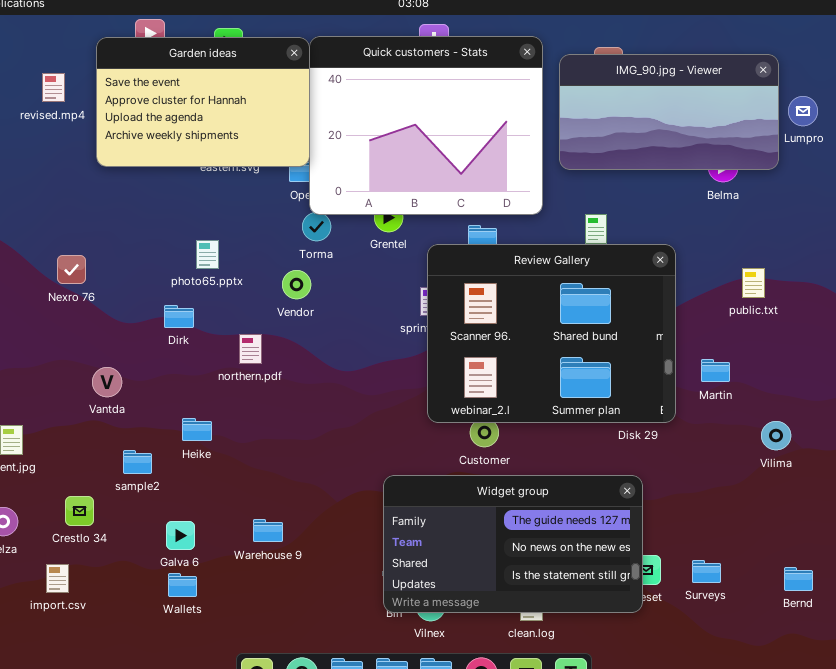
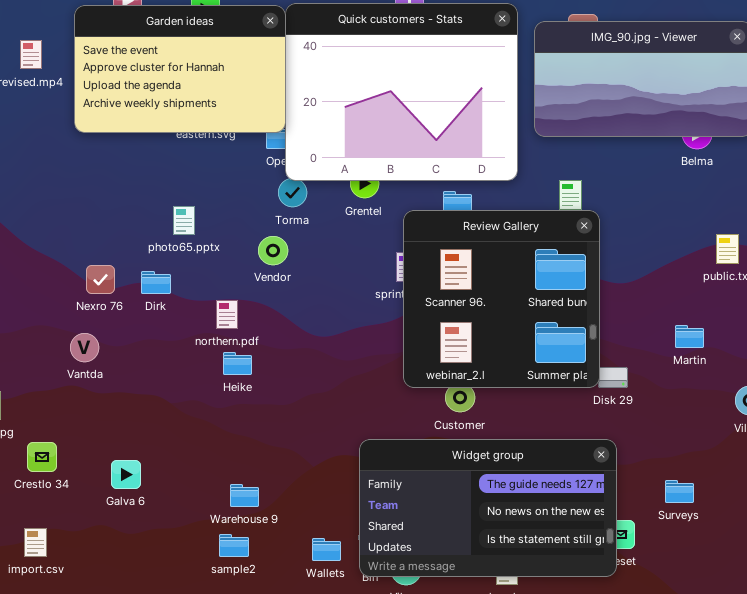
Review Gallery: [427,244,676,423] -> [403,210,600,388], resized
Nexro 76: [57,255,86,284] -> [86,265,115,294], moved
Heike: [182,418,212,441] -> [223,352,252,375], moved
sample2: [123,450,152,474] -> [219,534,249,557], moved
Crestlo 34: [65,496,94,526] -> [27,442,57,472], moved
Galva 6: [166,521,195,550] -> [111,460,141,489], moved
Surveys: [692,560,721,583] -> [665,480,694,503], moved
Wallets: [168,573,197,597] -> [312,538,341,561], moved

